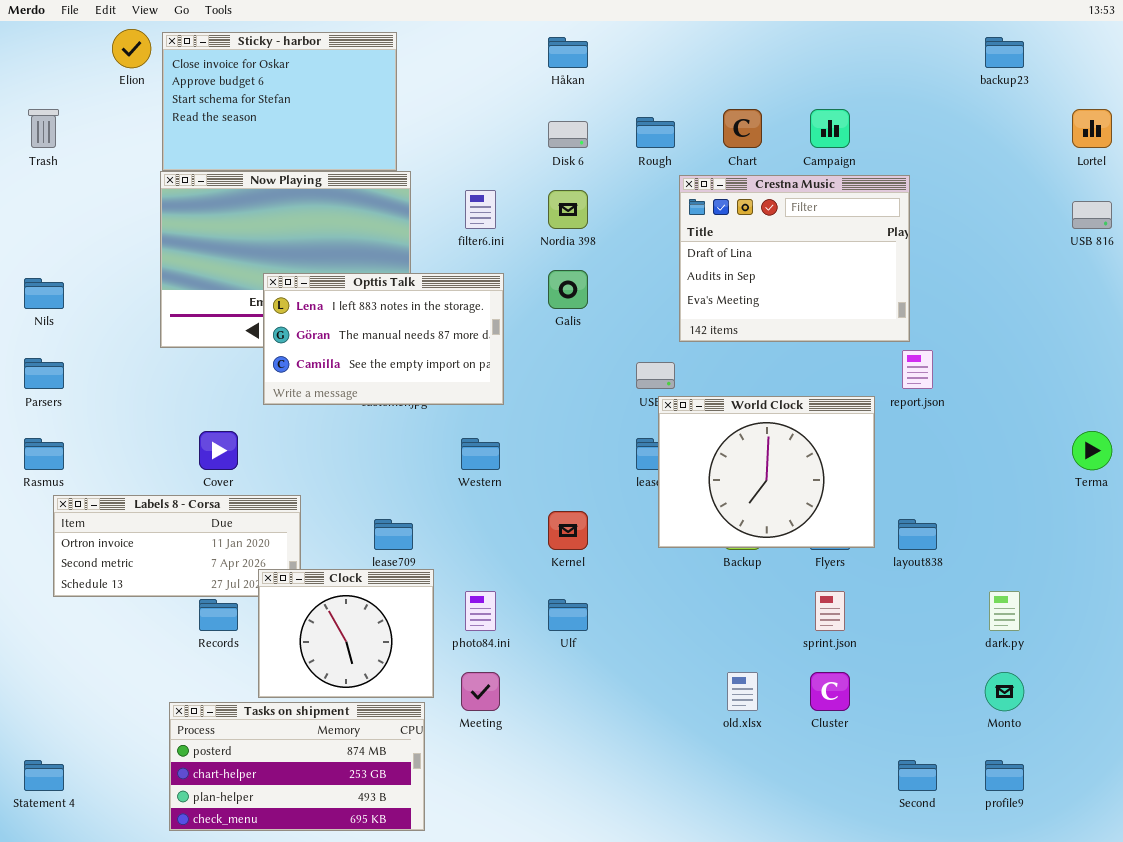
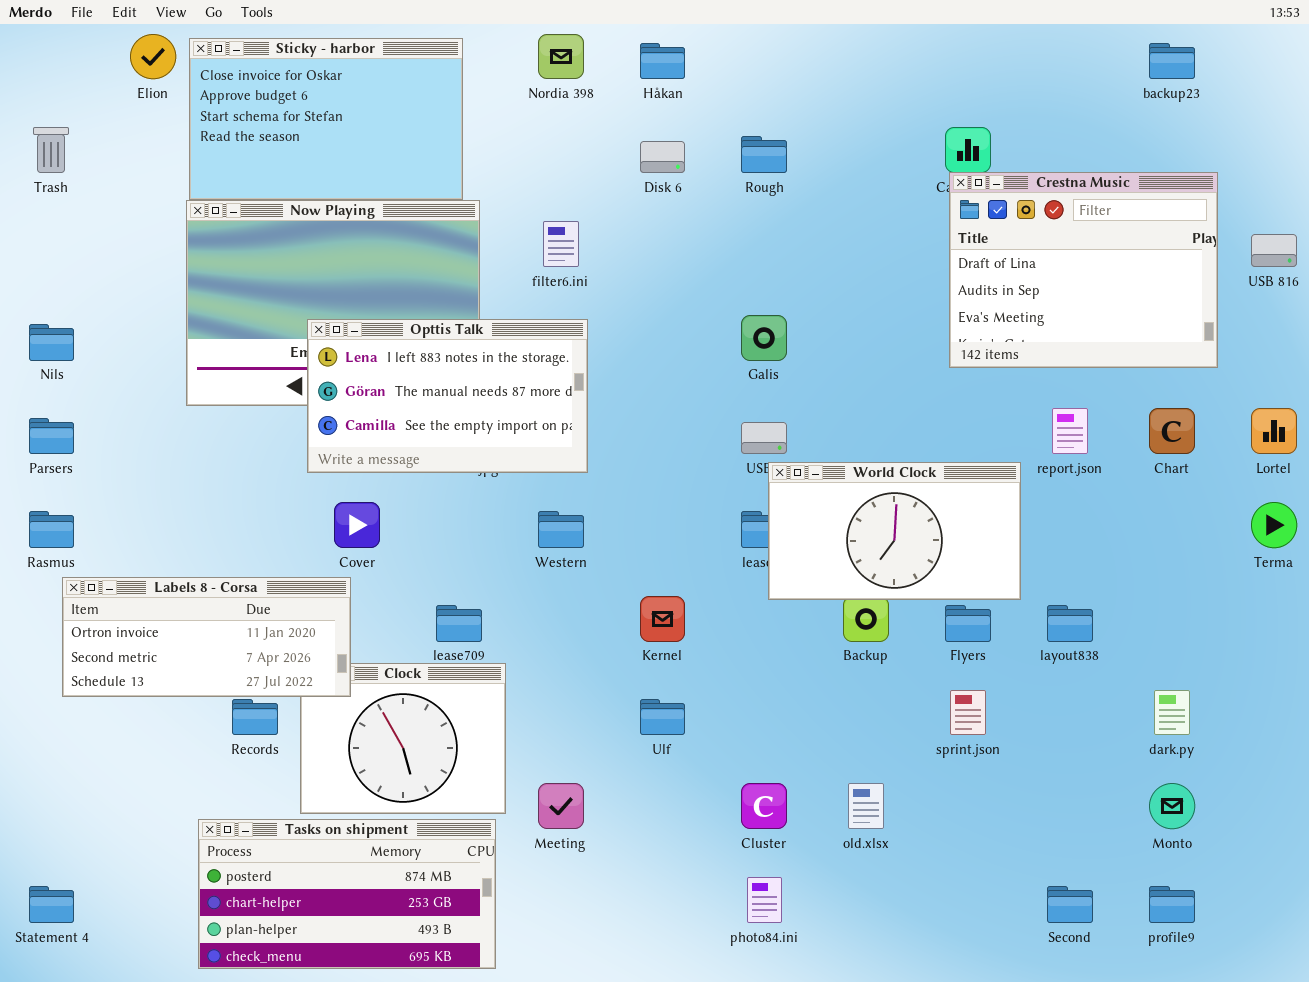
Chart: [723,109,762,148] -> [1149,408,1195,454], moved
Lortel: [1072,109,1112,148] -> [1251,408,1297,454], moved
Crestna Music: [679,175,910,342] -> [949,172,1218,368], moved
Nordia 398: [548,190,588,229] -> [538,34,584,79], moved
Galis: [548,270,588,309] -> [741,315,787,361], moved
World Clock: [658,396,875,548] -> [768,462,1021,600], resized
Cover: [199,431,238,470] -> [334,502,380,548], moved
Labels 8 - Corsa: [53,495,301,597] -> [62,577,351,697], raised
photo84.ini: [465,591,496,631] -> [747,877,782,923], moved
Cluster: [810,672,850,711] -> [741,783,787,829], moved

